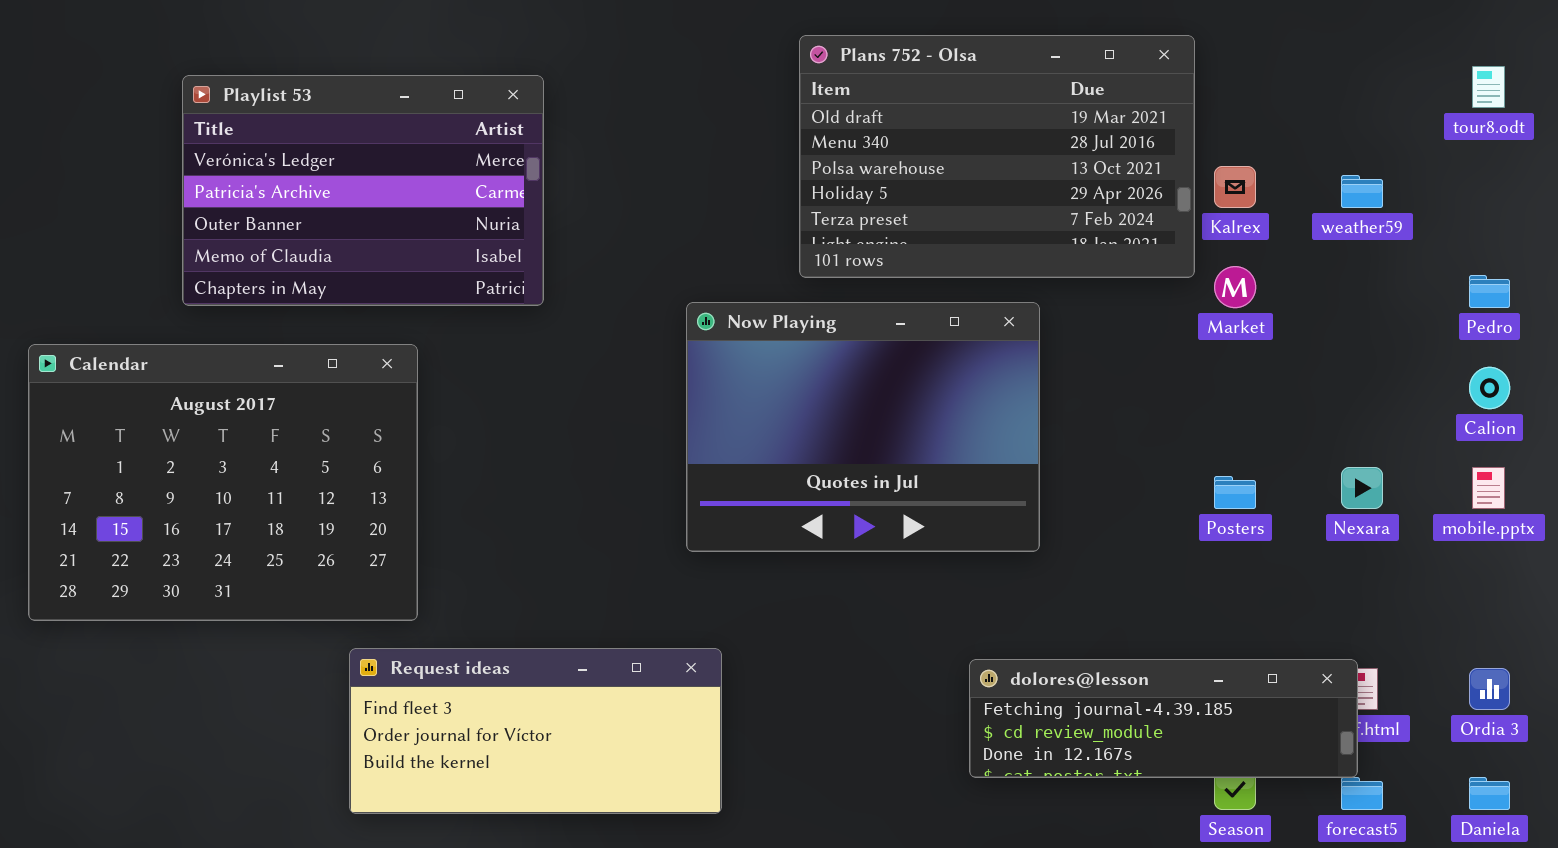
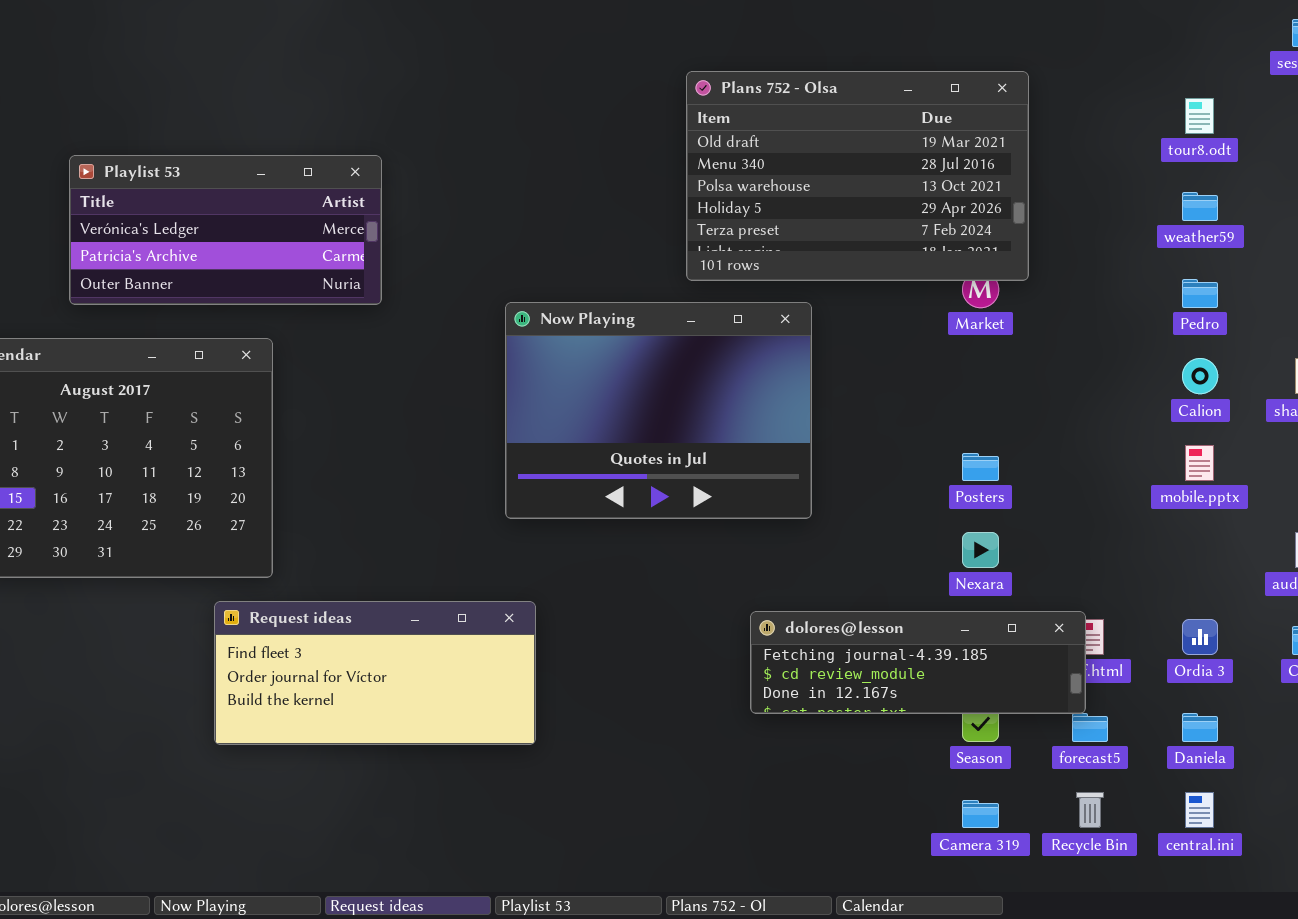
Plans 752 - Olsa: [799,35,1195,278] -> [686,71,1029,281], moved
Playlist 53: [182,75,544,306] -> [69,155,382,305], resized
weather59: [1341,175,1383,208] -> [1182,192,1218,221], moved
Nexara: [1341,467,1383,509] -> [962,532,999,568], moved

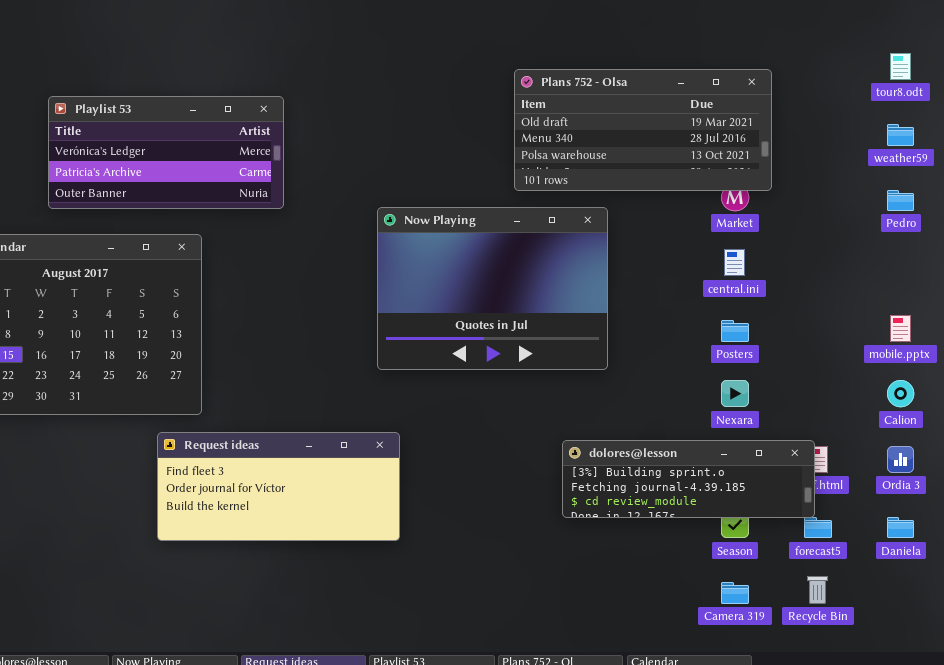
Plans 752 - Olsa: [686,71,1029,281] -> [514,69,772,191], resized
Calion: [1182,358,1218,394] -> [887,380,914,407], moved
dolores@lesson: [750,611,1086,714] -> [562,440,815,518], scrolled up 1 row
central.ini: [1185,792,1214,828] -> [724,249,745,276], moved

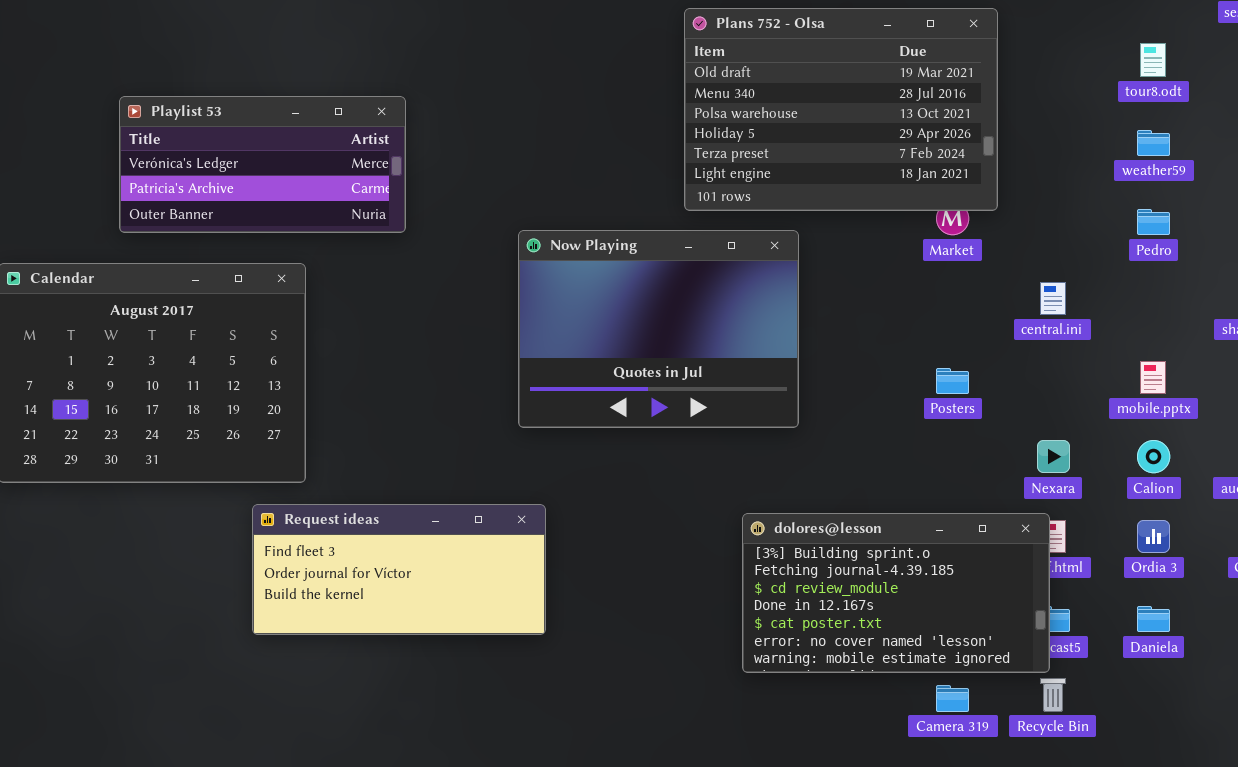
Plans 752 - Olsa: [514,69,772,191] -> [684,8,998,211], resized
central.ini: [724,249,745,276] -> [1040,282,1066,315], moved
Nexara: [721,380,749,407] -> [1037,440,1070,473], moved
dolores@lesson: [562,440,815,518] -> [742,513,1050,673], resized

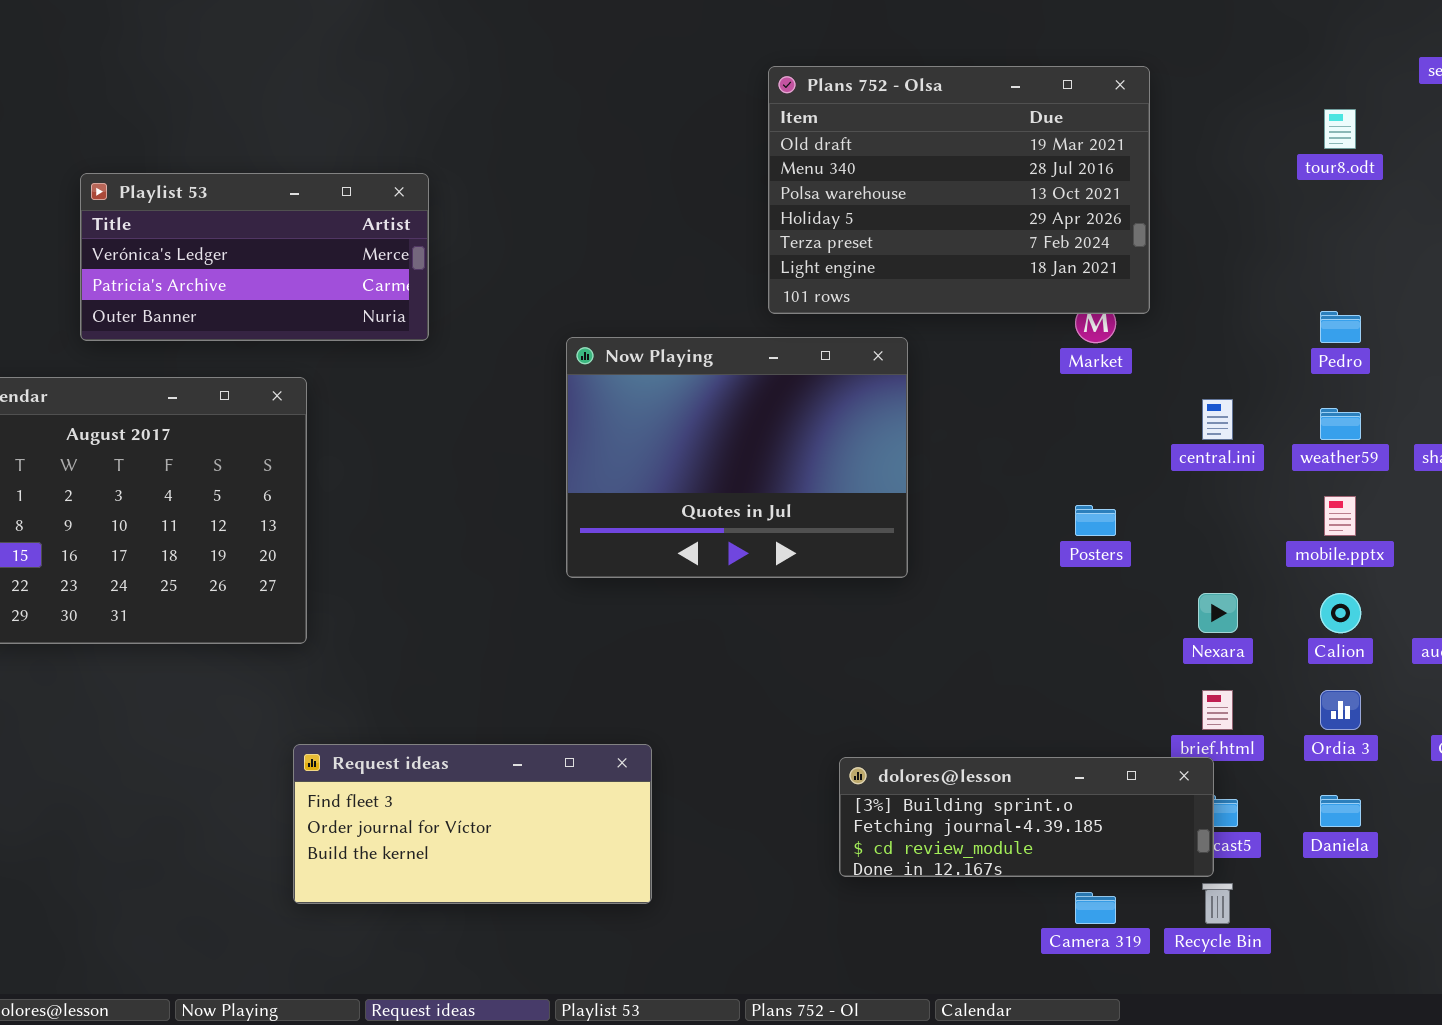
weather59: [1137,130,1170,156] -> [1320,408,1361,440], moved
Request ideas: [252,504,546,635] -> [293,744,652,904], moved
dolores@lesson: [742,513,1050,673] -> [839,757,1214,877], resized

